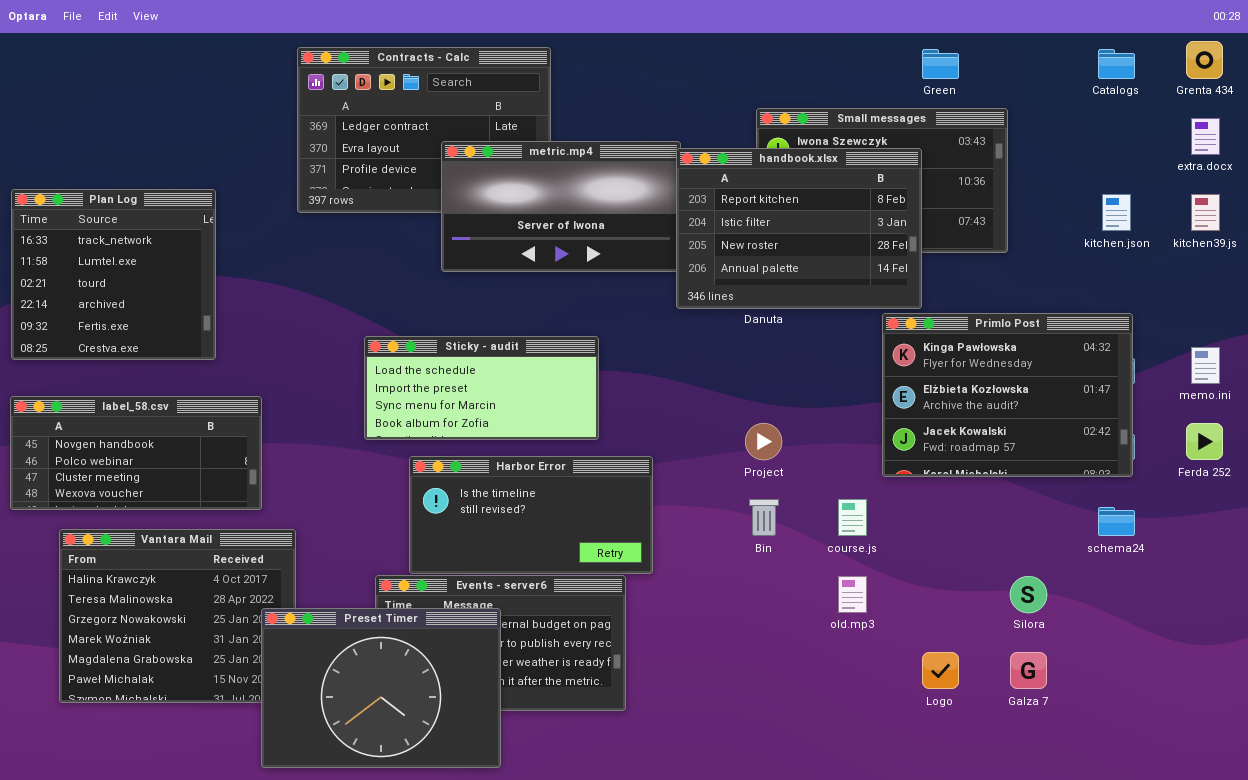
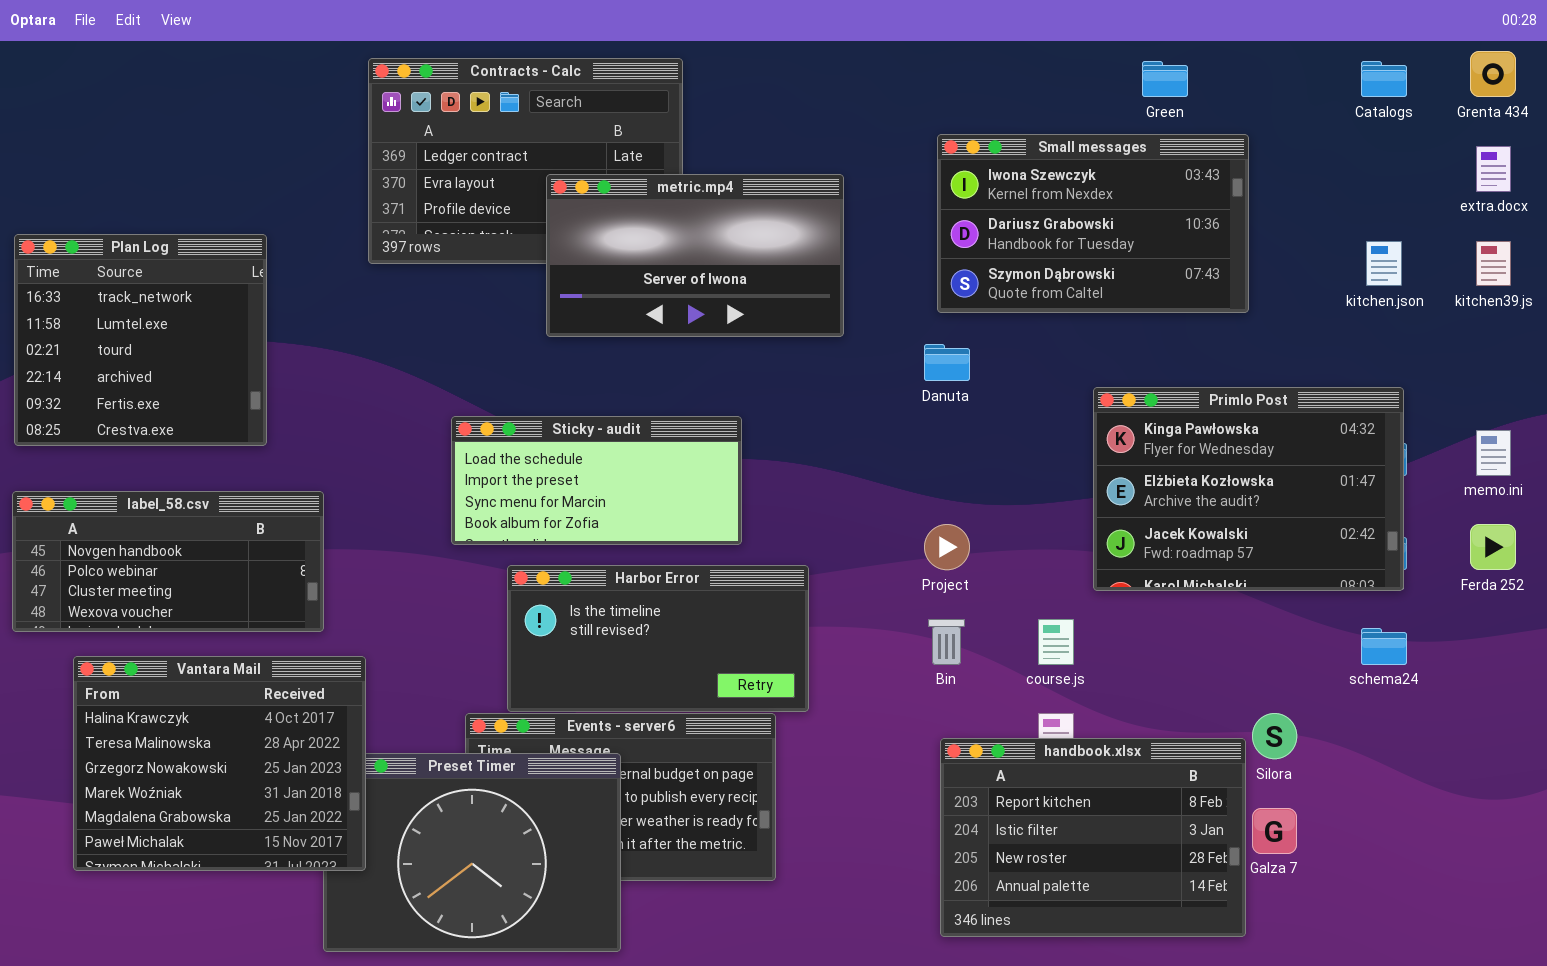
handbook.xlsx: [676,148,922,309] -> [940,738,1246,937], moved
Vantara Mail: [59,529,296,703] -> [73,656,366,871], raised

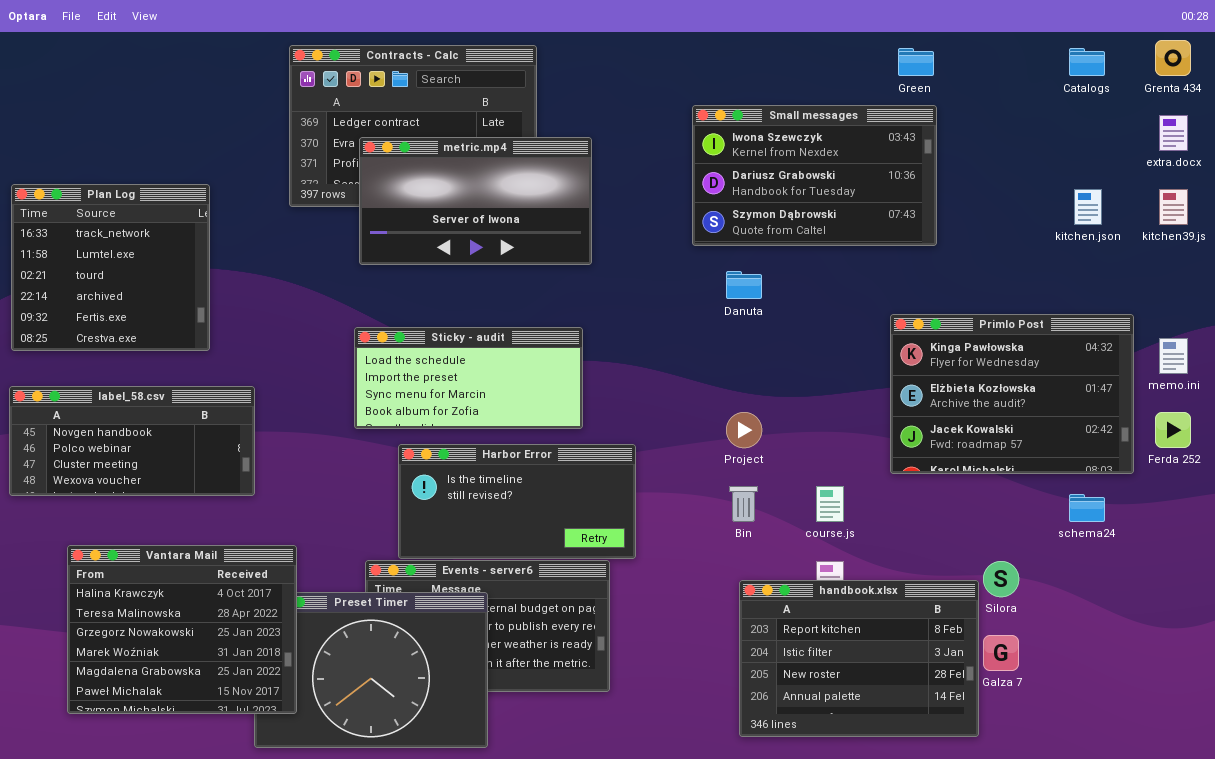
Small messages: [937,134,1249,313] -> [692,105,937,246], moved
metric.mp4: [546,174,844,337] -> [359,137,592,265], moved
Primlo Post: [1093,387,1404,591] -> [890,314,1134,474], moved
Vantara Mail: [73,656,366,871] -> [67,545,297,714], moved

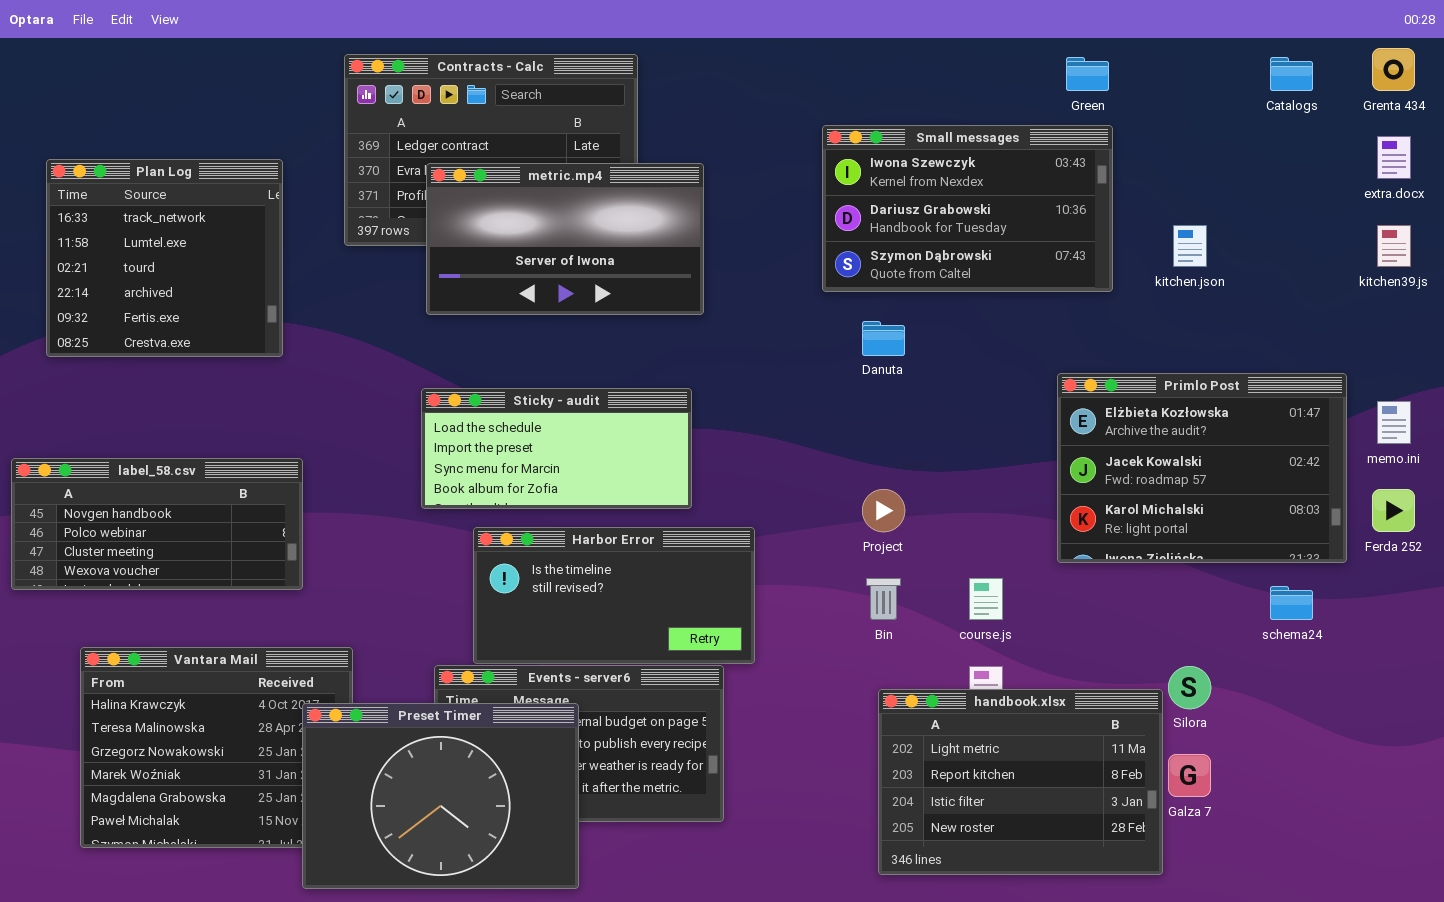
Plan Log: [11,184,210,351] -> [46,159,283,357], moved
kitchen.json: [1074,189,1102,225] -> [1173,225,1207,267], moved
Primlo Post: [890,314,1134,474] -> [1057,373,1347,563], scrolled down 1 row
handbook.xlsx: [739,580,979,737] -> [878,689,1163,875], scrolled up 1 row
Preset Timer: [254,592,488,748] -> [302,703,579,889], raised

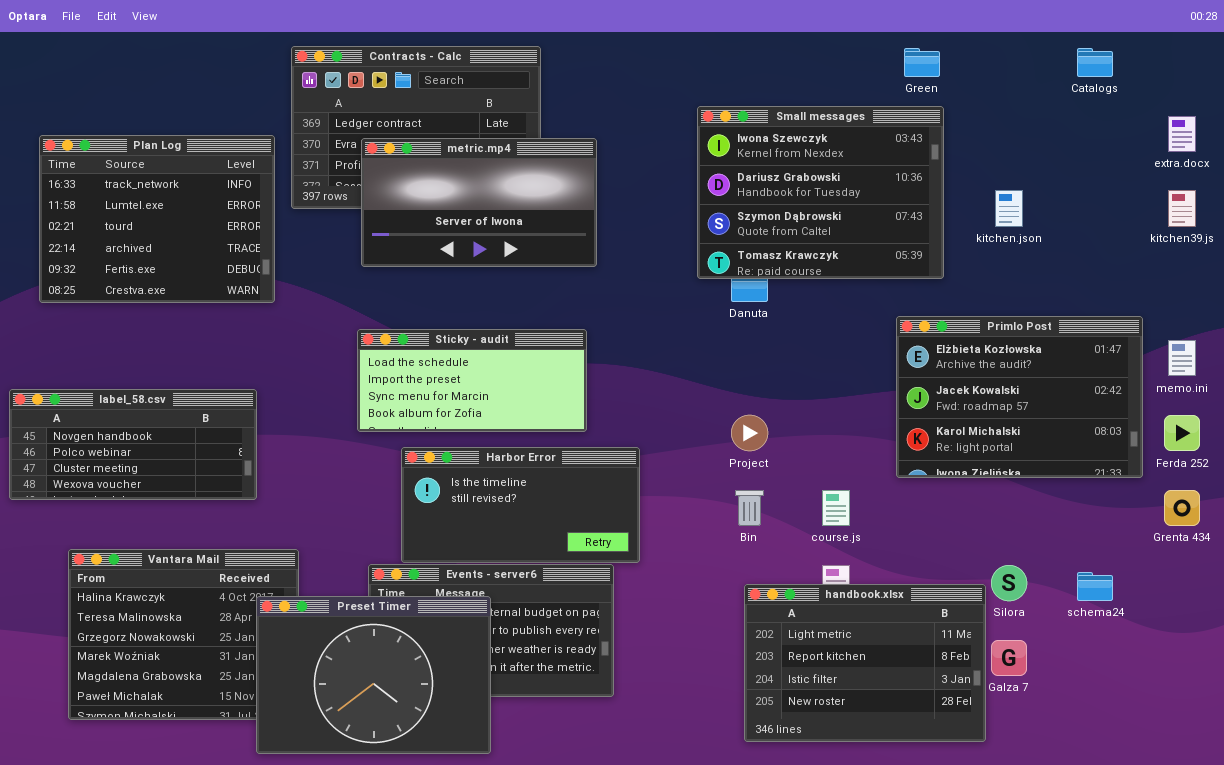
Grenta 434: [1372,48,1415,91] -> [1164,490,1200,526], moved
Small messages: [822,125,1113,292] -> [697,106,944,279], resized
Plan Log: [46,159,283,357] -> [39,135,275,303], resized
schema24: [1270,586,1313,620] -> [1077,572,1113,601], moved

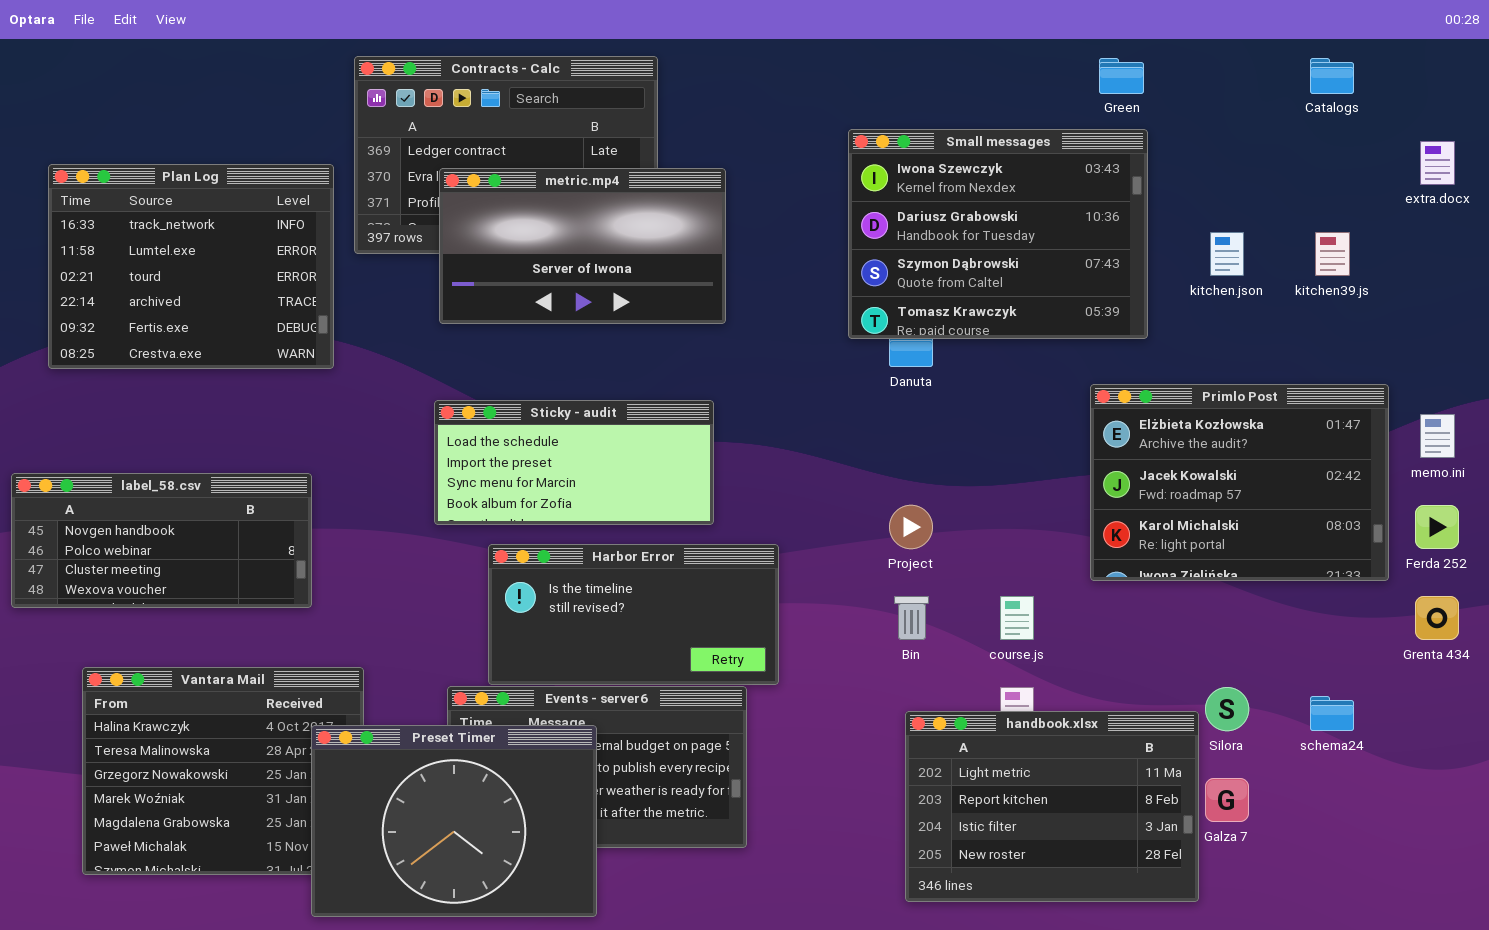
kitchen39.js: [1168,190,1196,227] -> [1315,232,1350,276], moved

